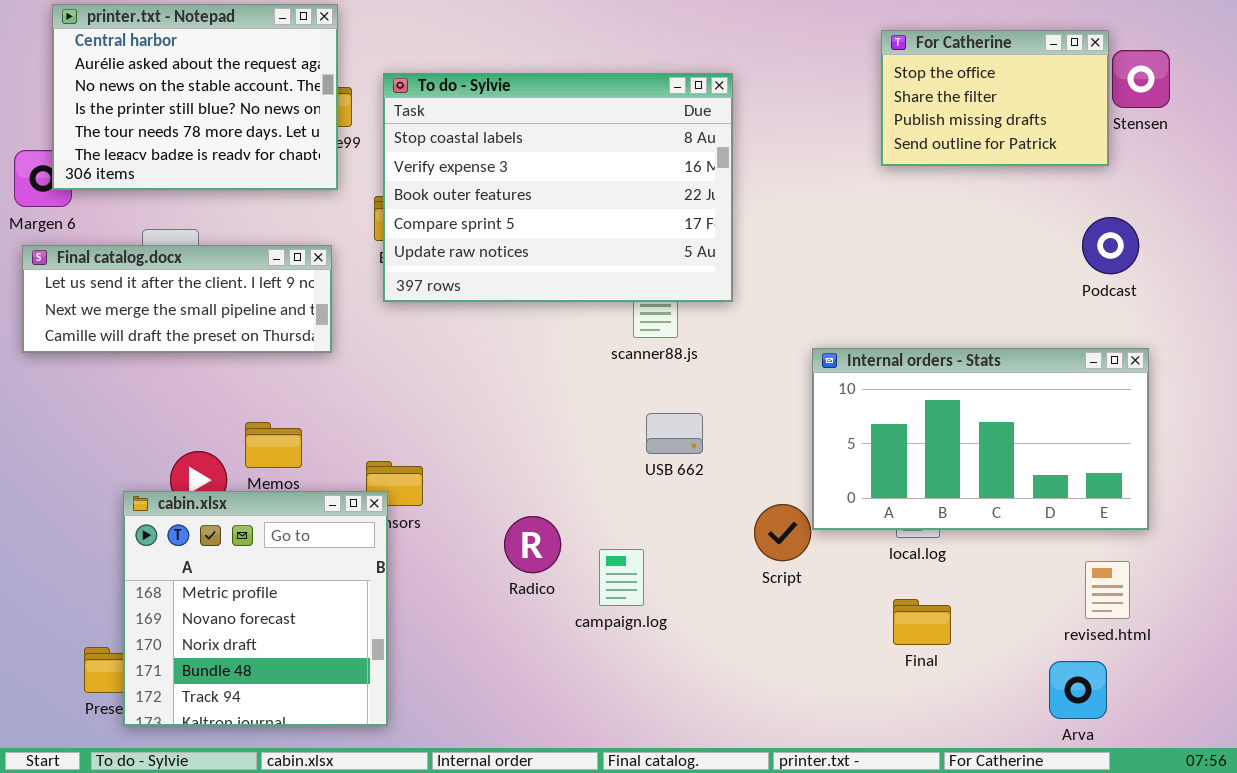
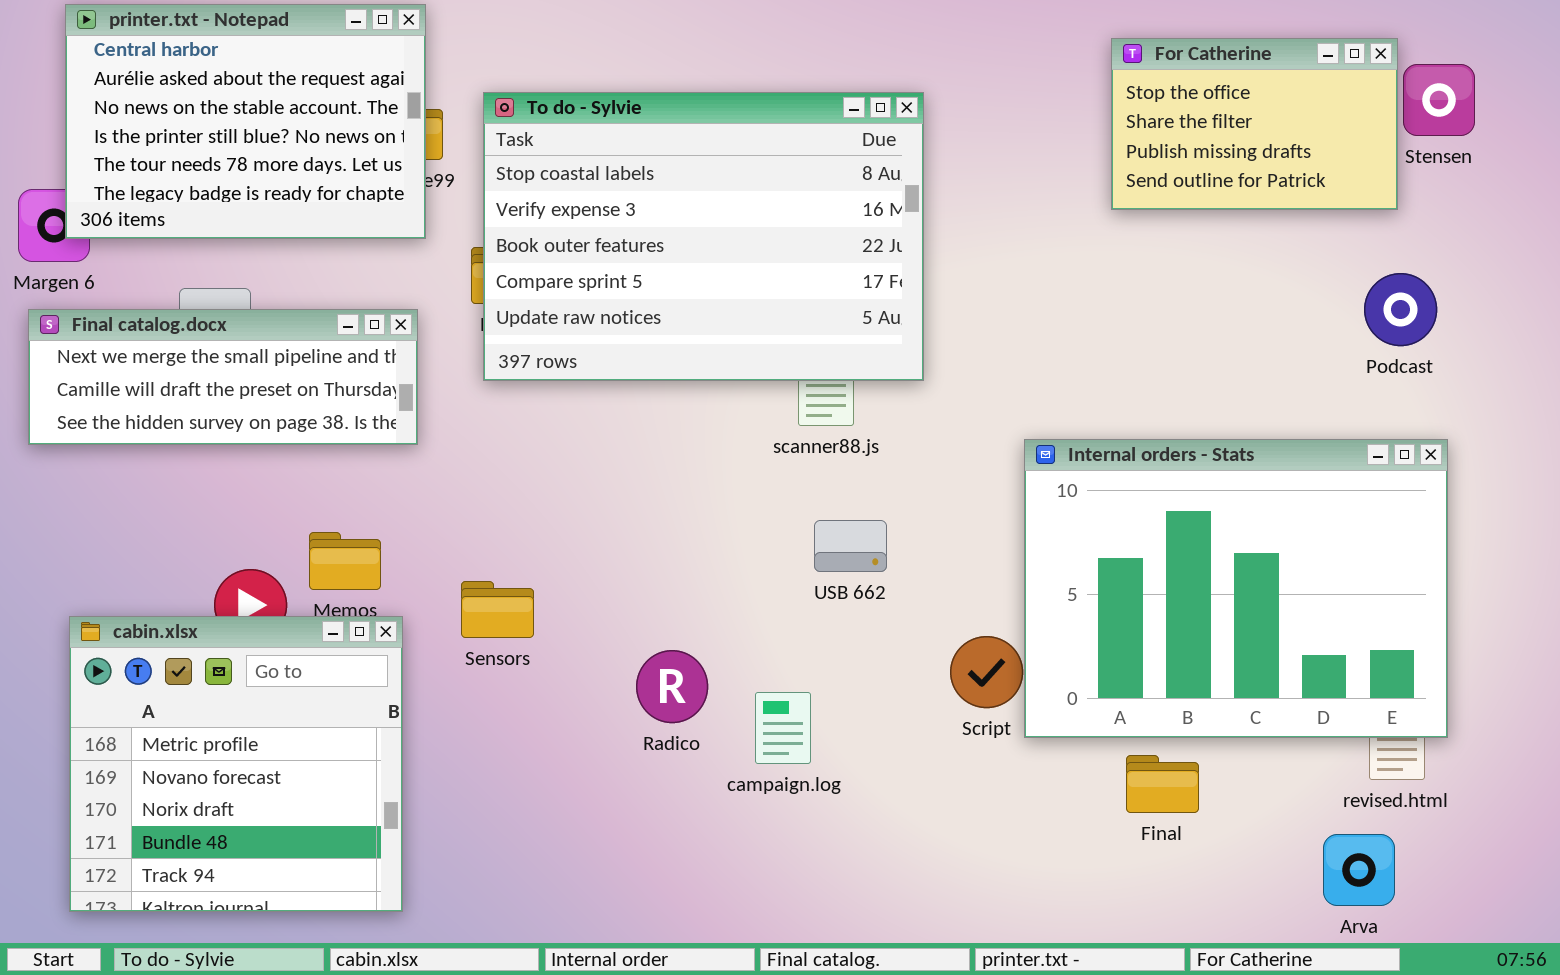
Final catalog.docx: [22,245,332,353] -> [28,309,418,445], scrolled down 1 row
Internal orders - Stats: [812,348,1149,530] -> [1024,439,1448,738], resized
cabin.xlsx: [123,491,388,726] -> [69,616,403,912], moved

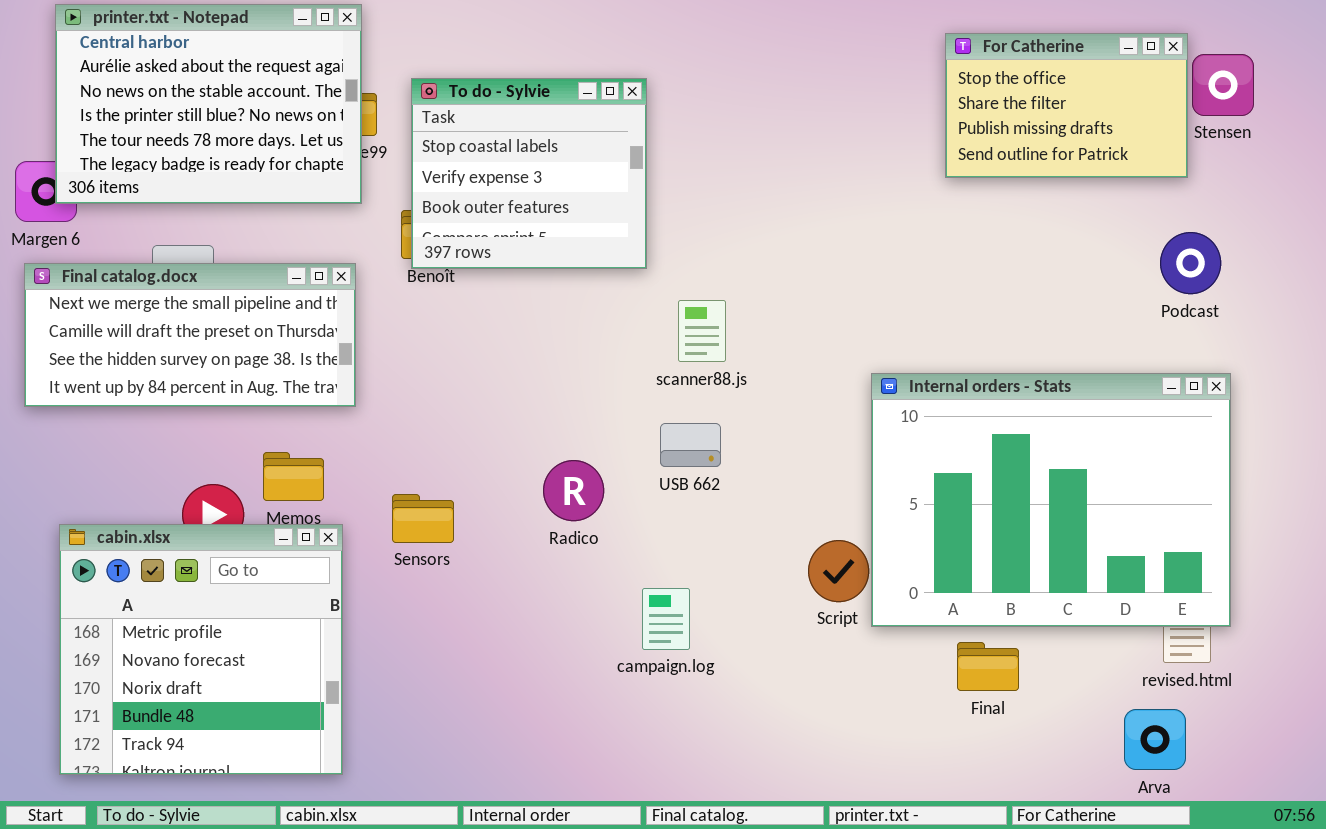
To do - Sylvie: [483,92,924,381] -> [411,78,647,269], resized
Final catalog.docx: [28,309,418,445] -> [24,263,356,407], resized
USB 662: [814,520,887,572] -> [660,423,721,467], moved
Radico: [636,650,708,723] -> [543,460,604,521], moved

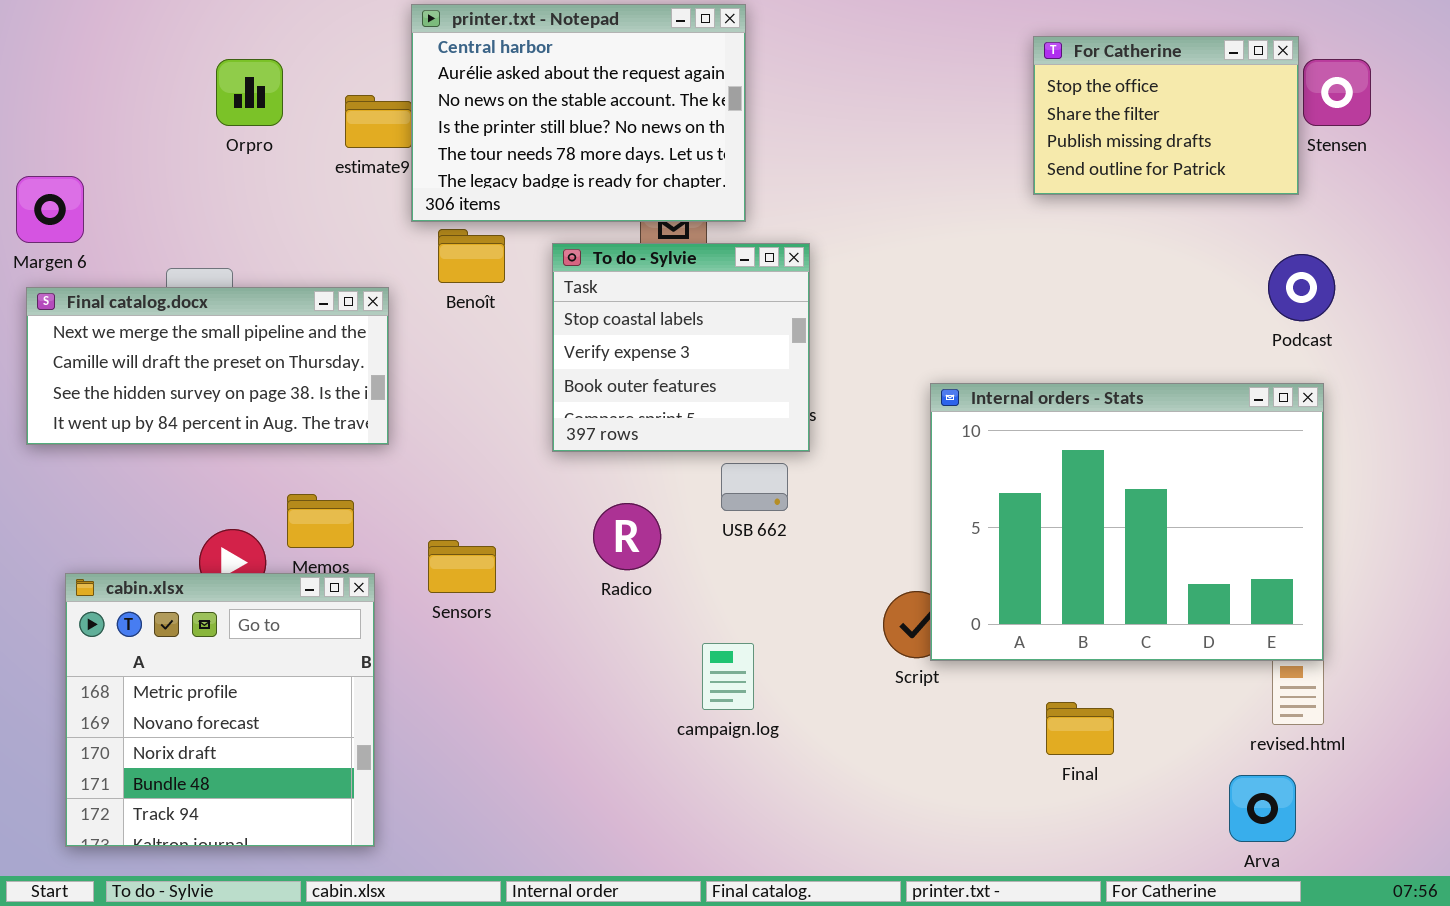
printer.txt - Notepad: [55,4,362,204] -> [411,4,746,222], moved
To do - Sylvie: [411,78,647,269] -> [552,243,810,452], moved
Internal orders - Stats: [871,373,1231,627] -> [930,383,1324,661], moved

